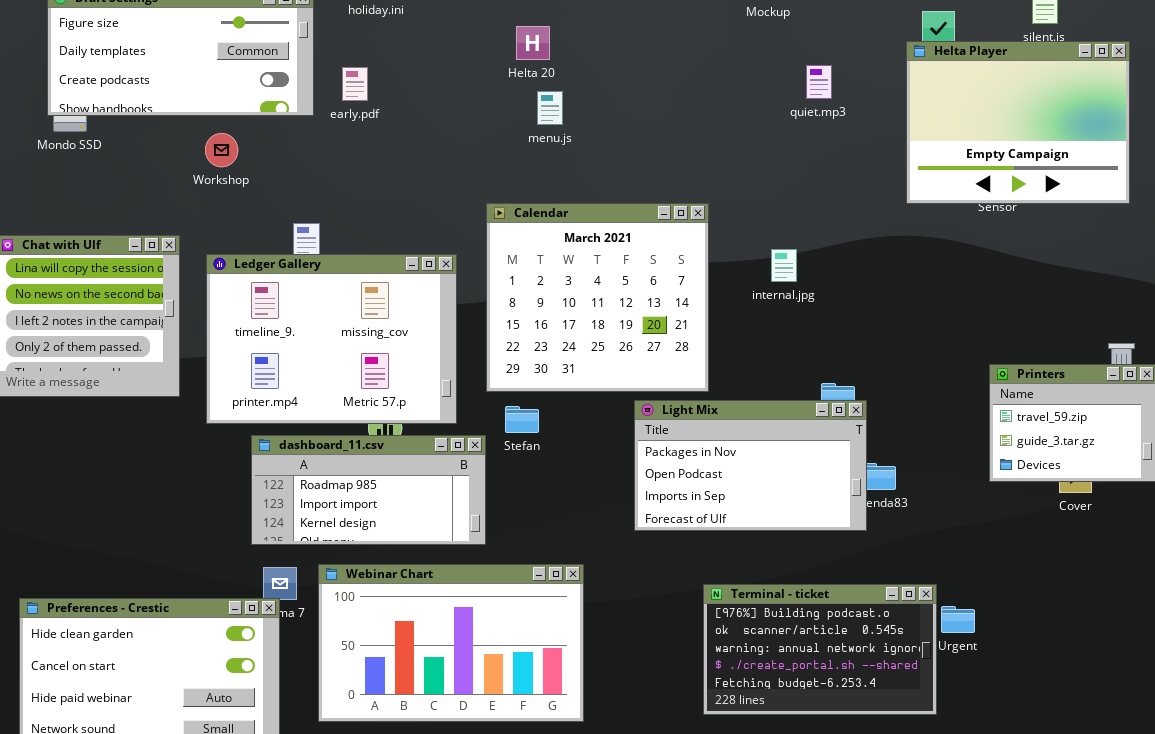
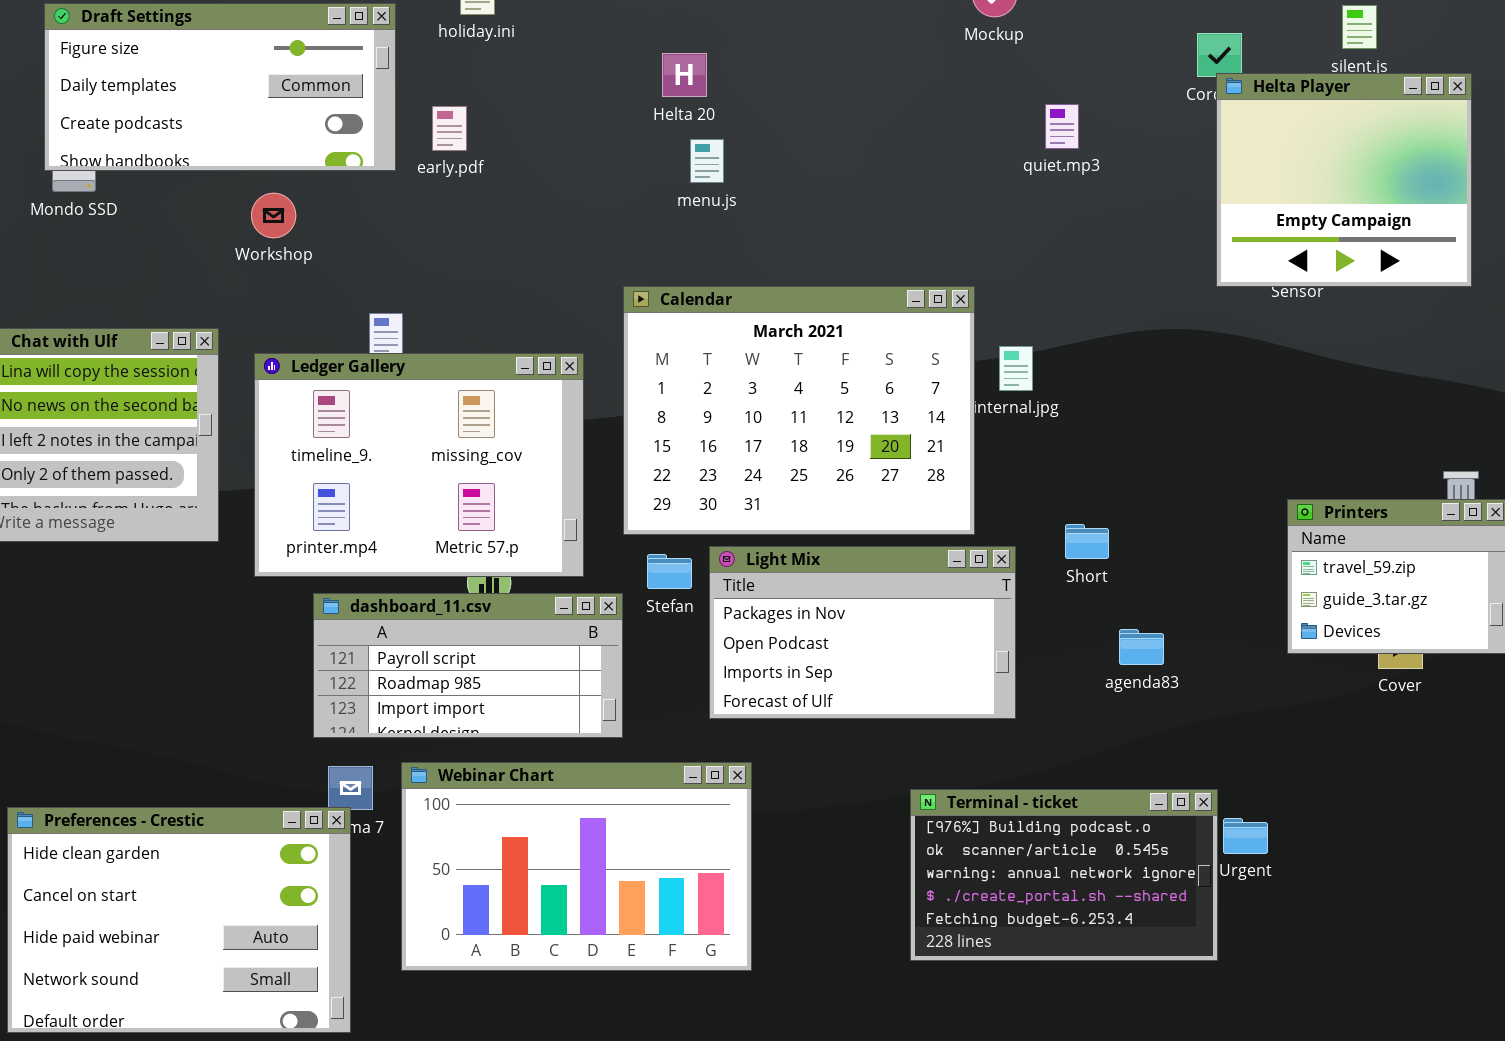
Helta Player: [906,41,1130,204] -> [1216,73,1472,287], resized
Calendar: [486,203,709,392] -> [623,286,975,535], resized
Light Mix: [634,400,867,531] -> [709,546,1016,719], moved
dashboard_11.csv: [251,435,486,545] -> [313,593,623,738], scrolled up 1 row

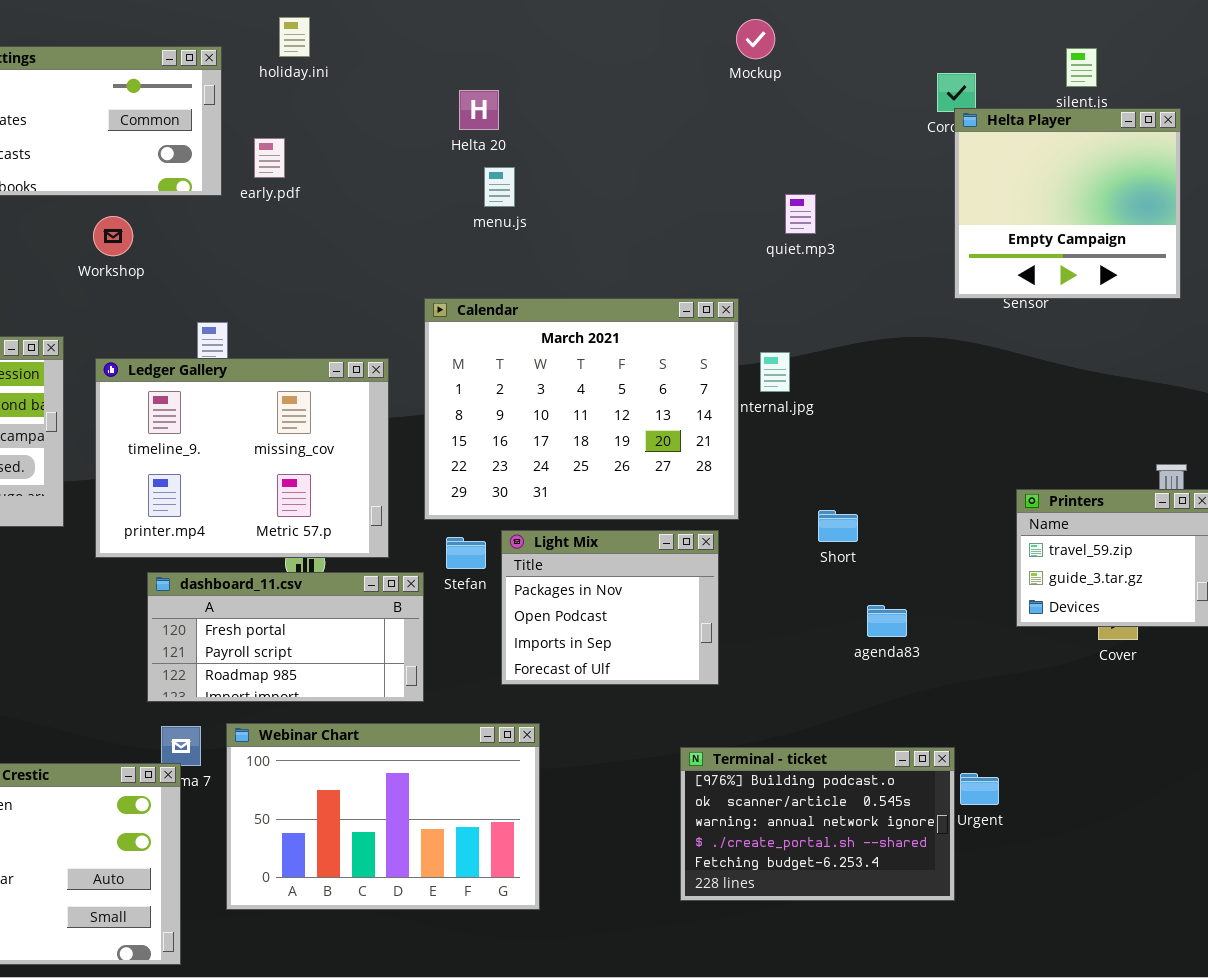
quiet.mp3: [1045,104,1079,149] -> [785,194,816,234], moved
Light Mix: [709,546,1016,719] -> [501,530,719,685], resized
dashboard_11.csv: [313,593,623,738] -> [147,572,424,702], scrolled up 1 row

